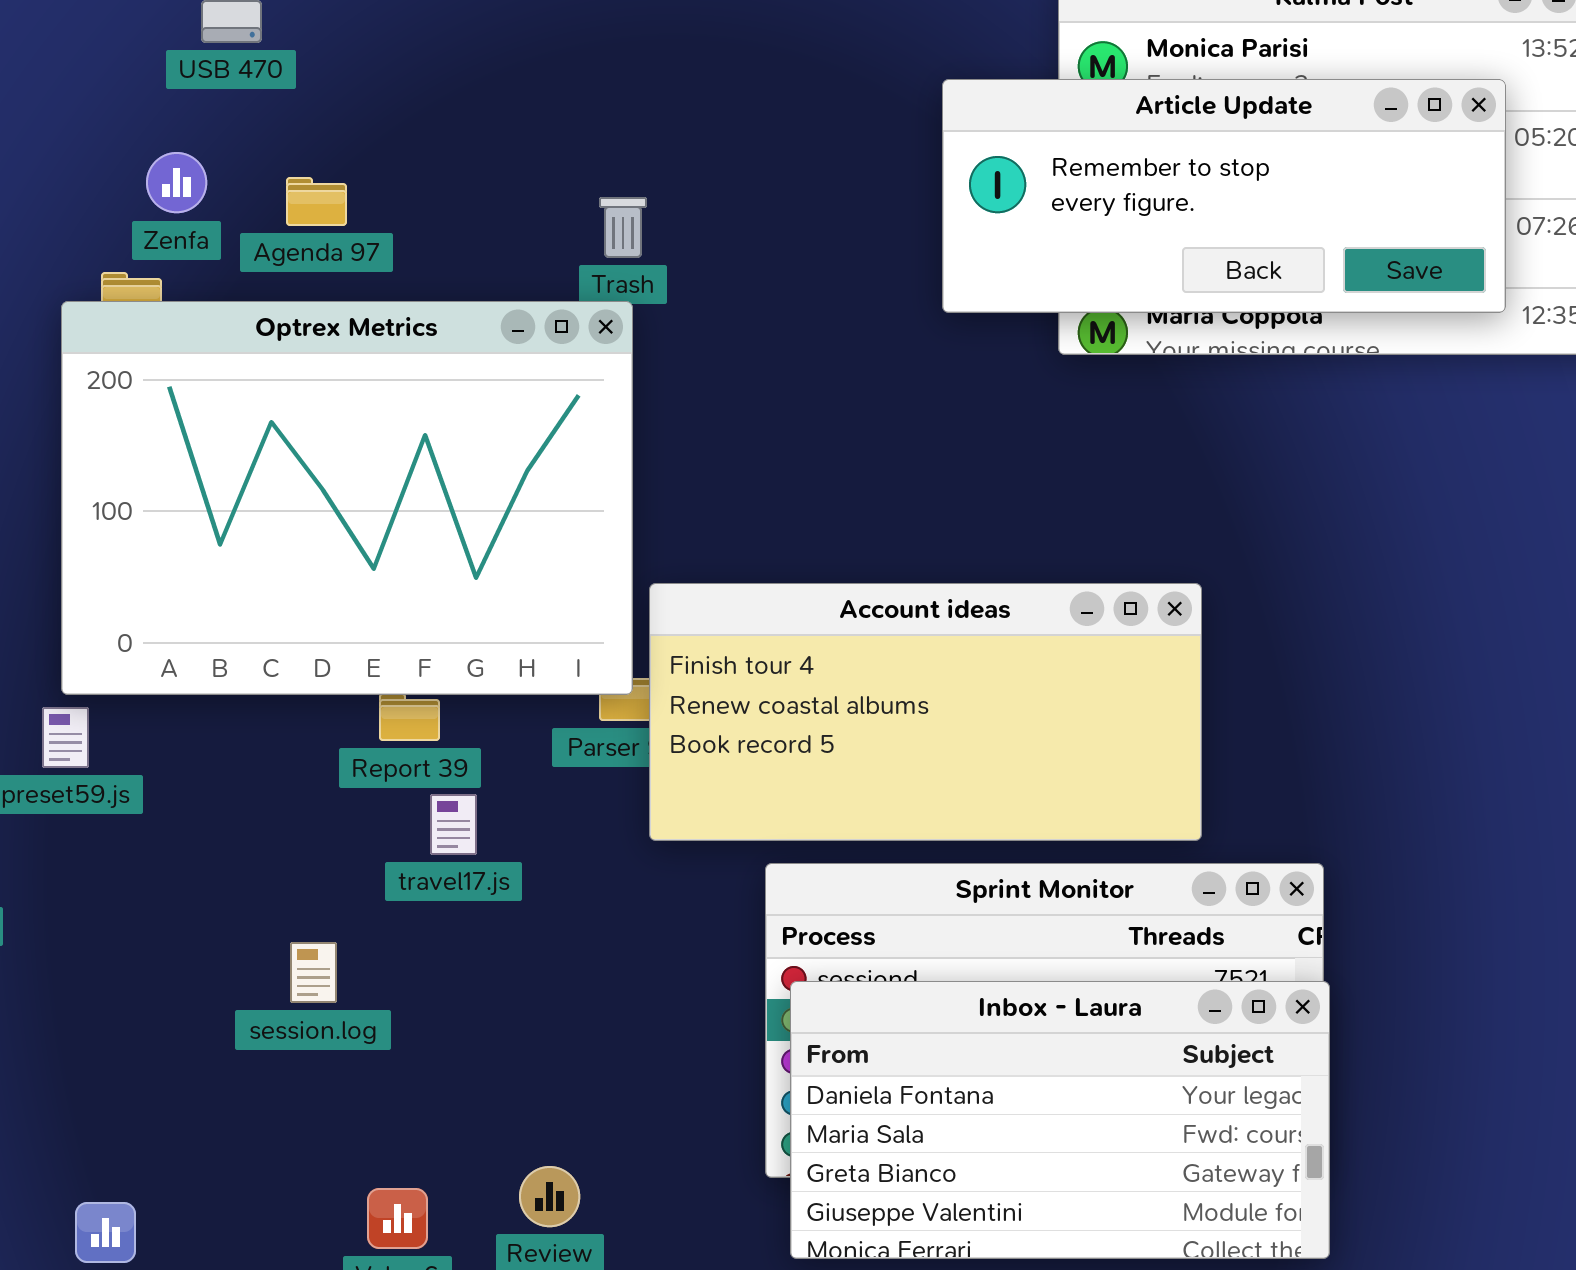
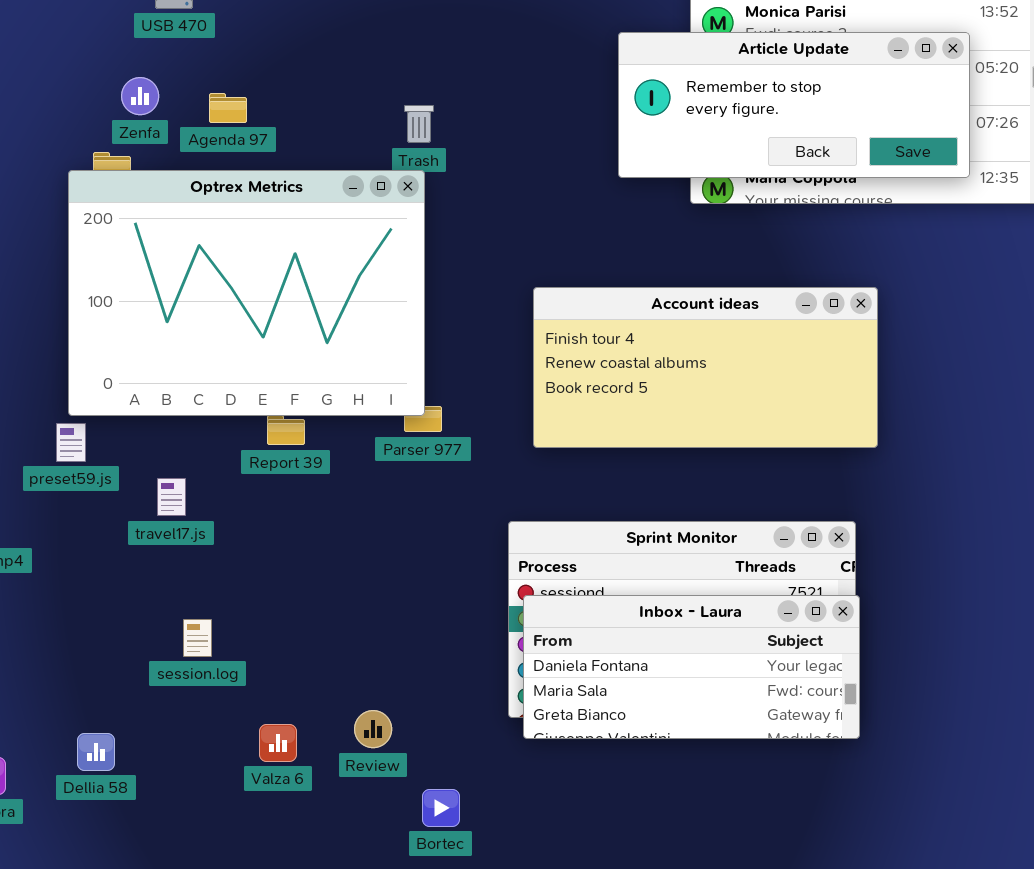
Account ideas: [649,583,1202,841] -> [533,287,878,448], moved
travel17.js: [430,794,477,855] -> [157,478,186,516], moved
session.log: [290,942,337,1003] -> [183,619,212,657], moved
Inbox - Laura: [790,981,1330,1259] -> [523,595,860,739], resized

